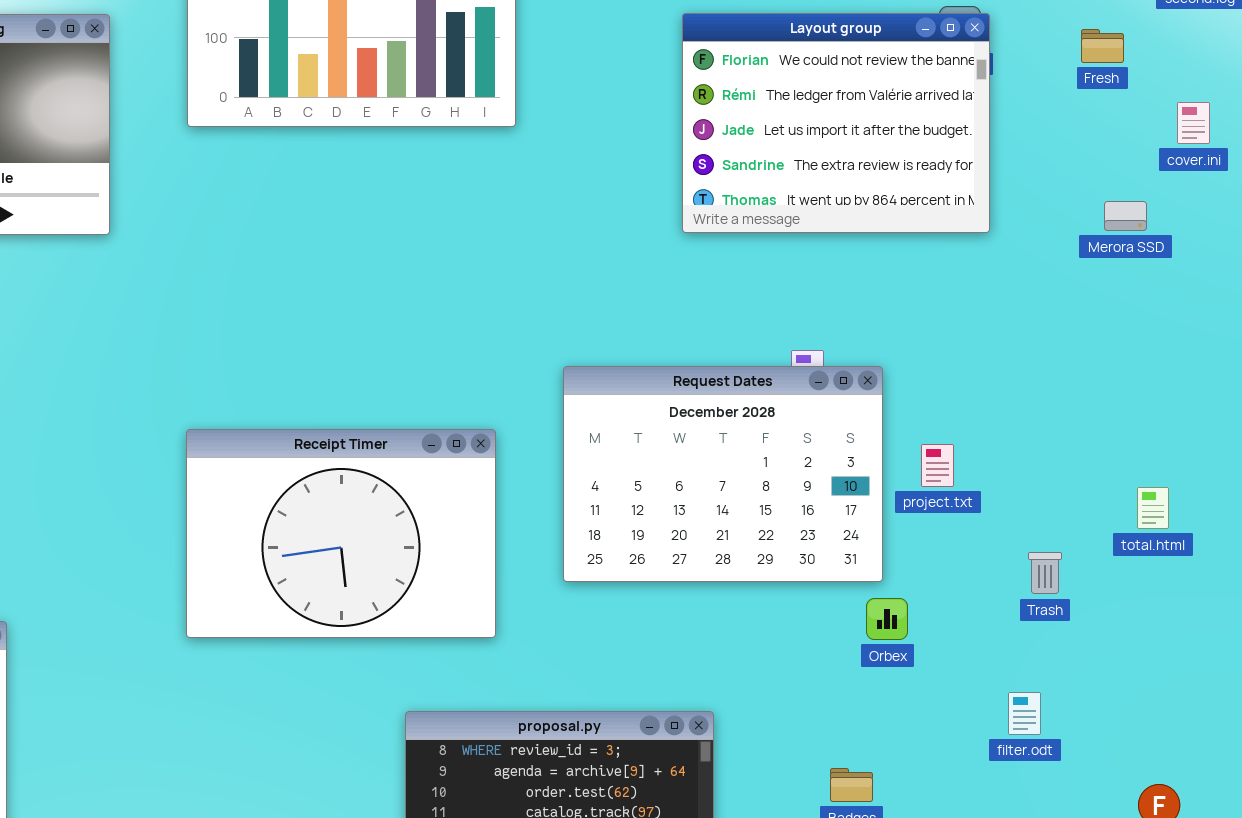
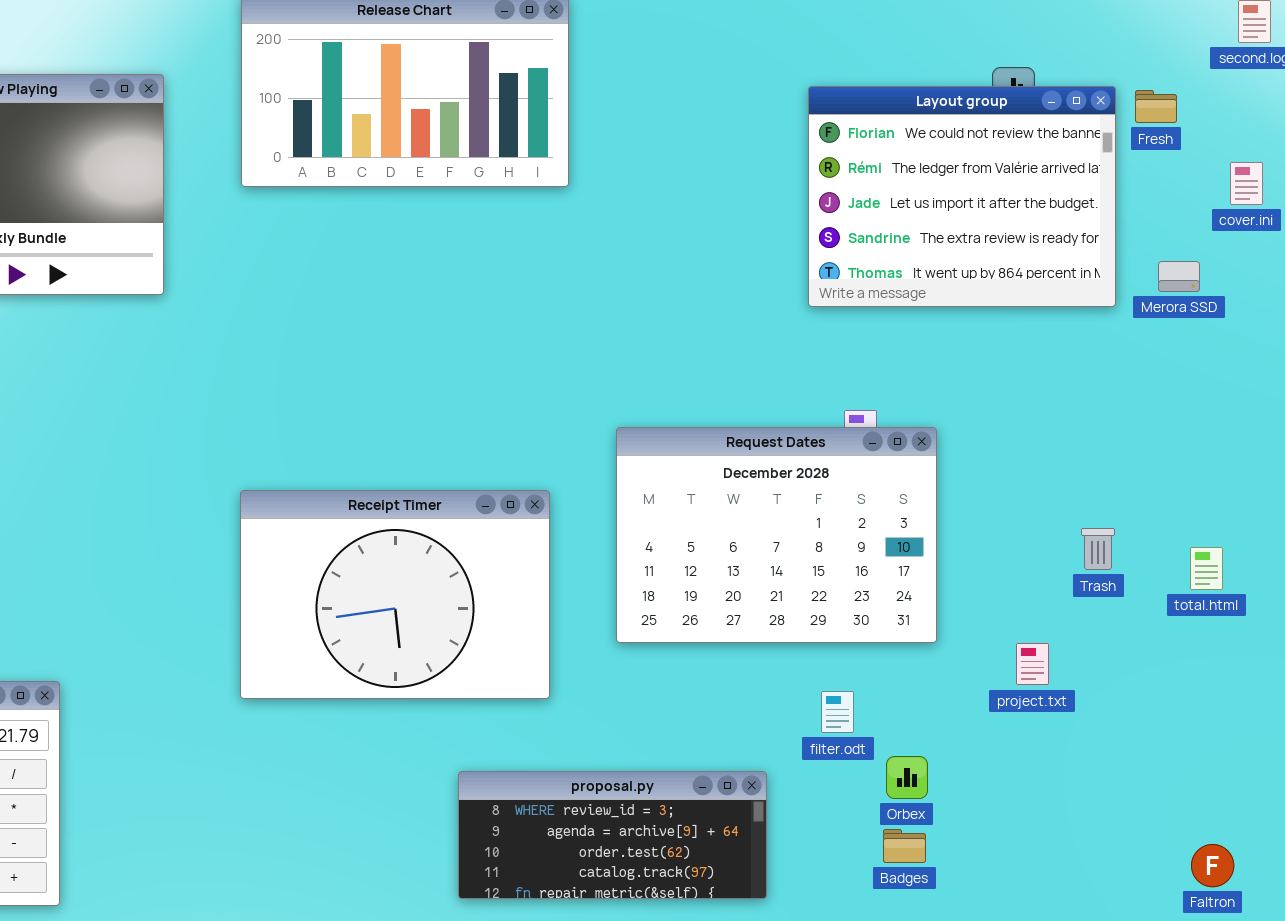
Layout group: [682,13,990,233] -> [808,86,1116,307], moved
project.txt: [921,444,954,487] -> [1016,643,1049,685], moved
Trash: [1028,552,1062,594] -> [1081,528,1115,570], moved
Orbex: [866,598,908,640] -> [886,756,928,799], moved
filter.odt: [1008,692,1041,735] -> [821,691,854,733], moved

